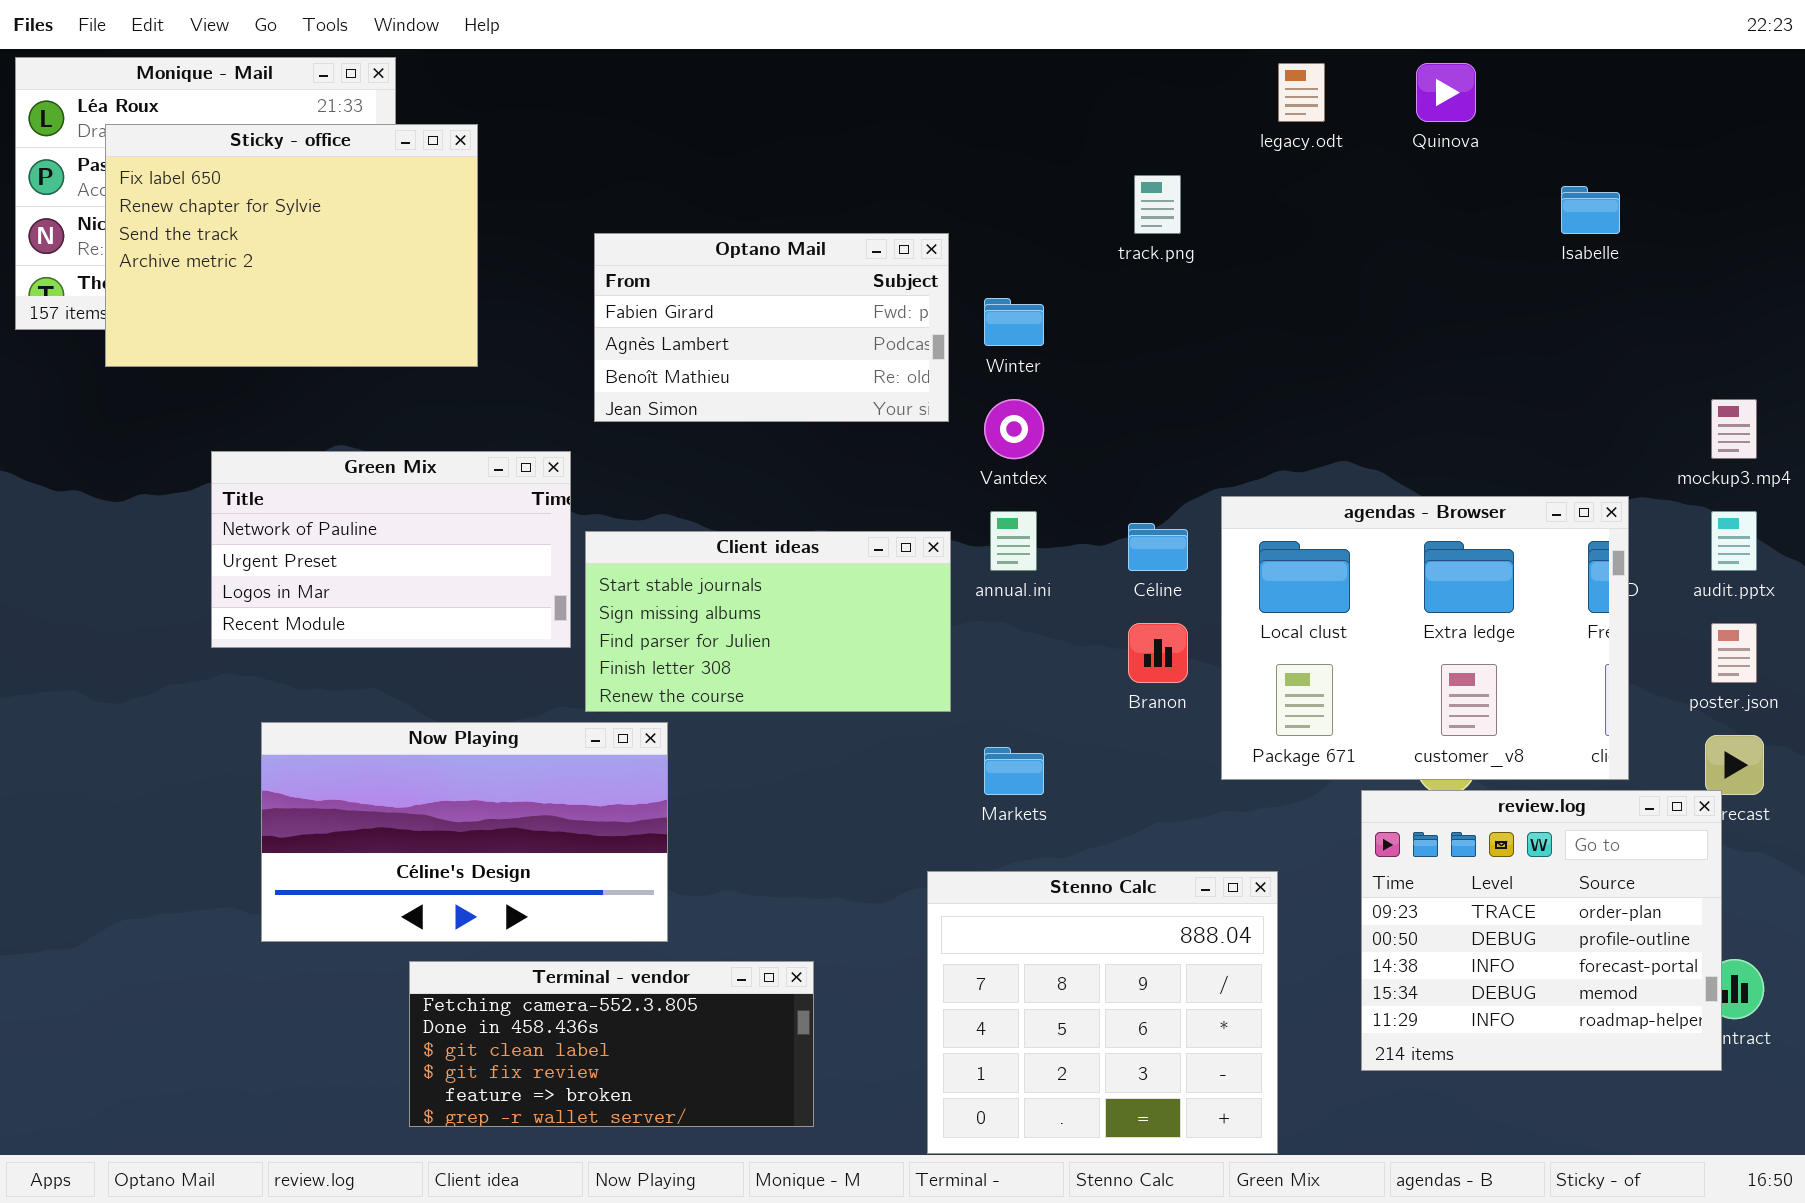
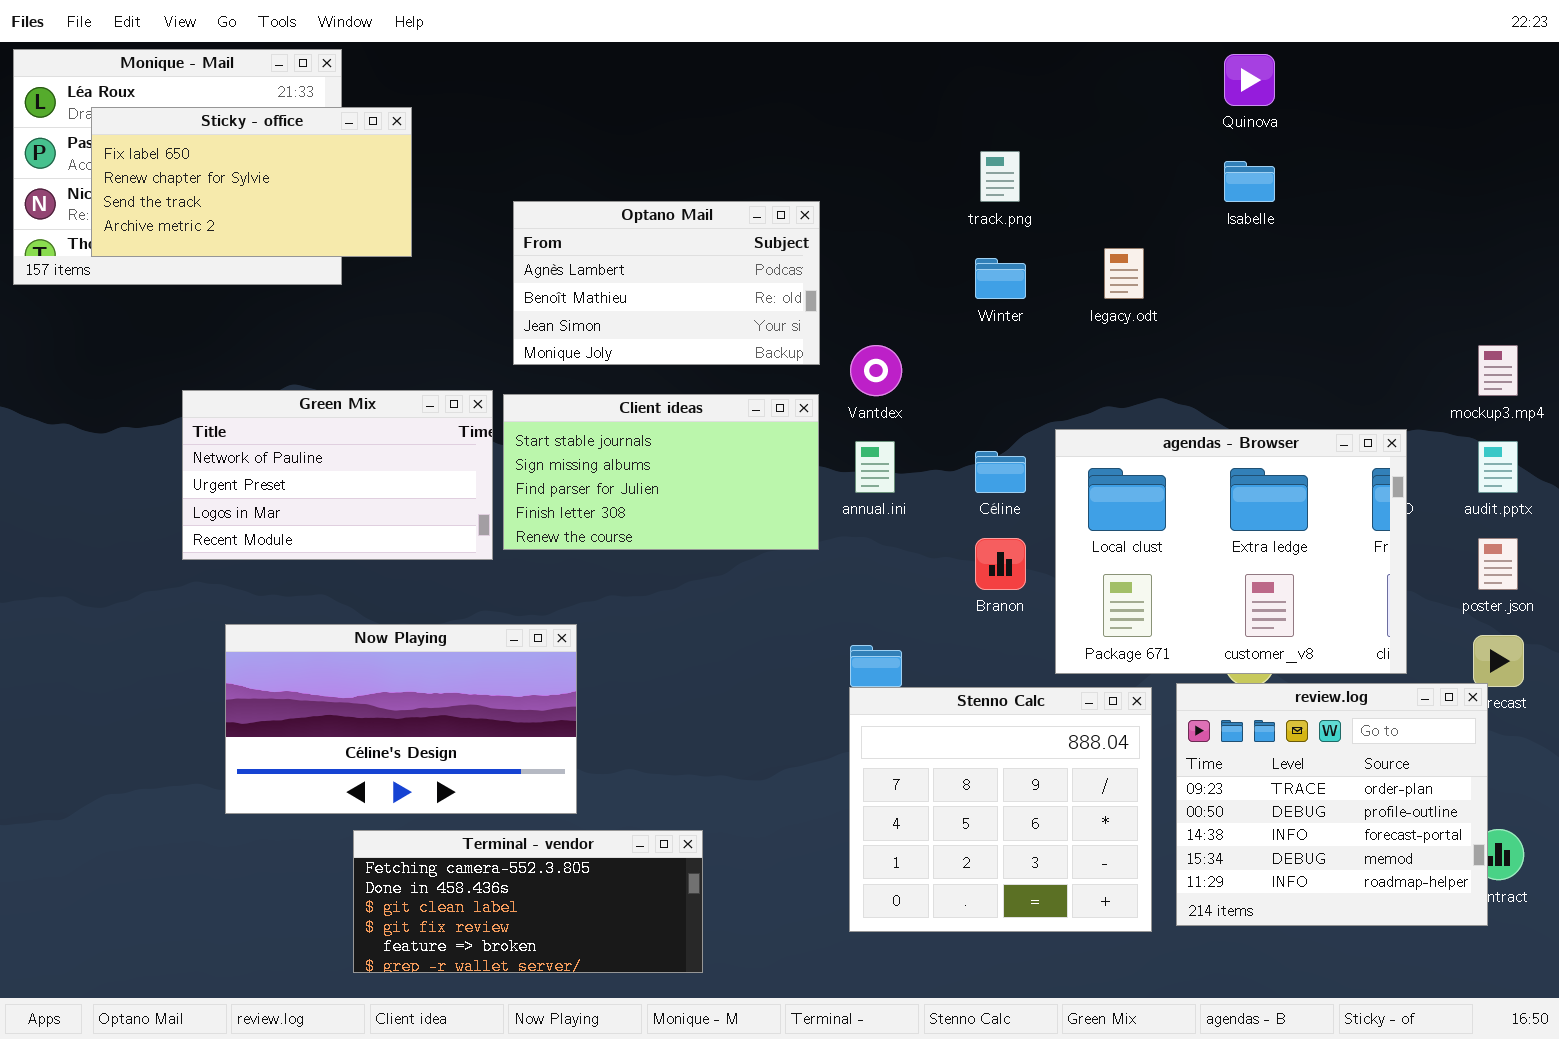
legacy.odt: [1278,63,1325,122] -> [1104,248,1144,299], moved
Sticky - office: [105,124,478,367] -> [91,107,412,257], resized
Isabelle: [1561,186,1620,234] -> [1224,161,1275,202], moved
Optano Mail: [594,233,949,422] -> [513,201,820,365], scrolled down 1 row
Winter: [984,298,1044,346] -> [975,258,1026,299], moved
Client ideas: [585,531,951,712] -> [503,394,819,550], moved
Stenno Calc: [927,871,1278,1154] -> [849,687,1152,932], moved

